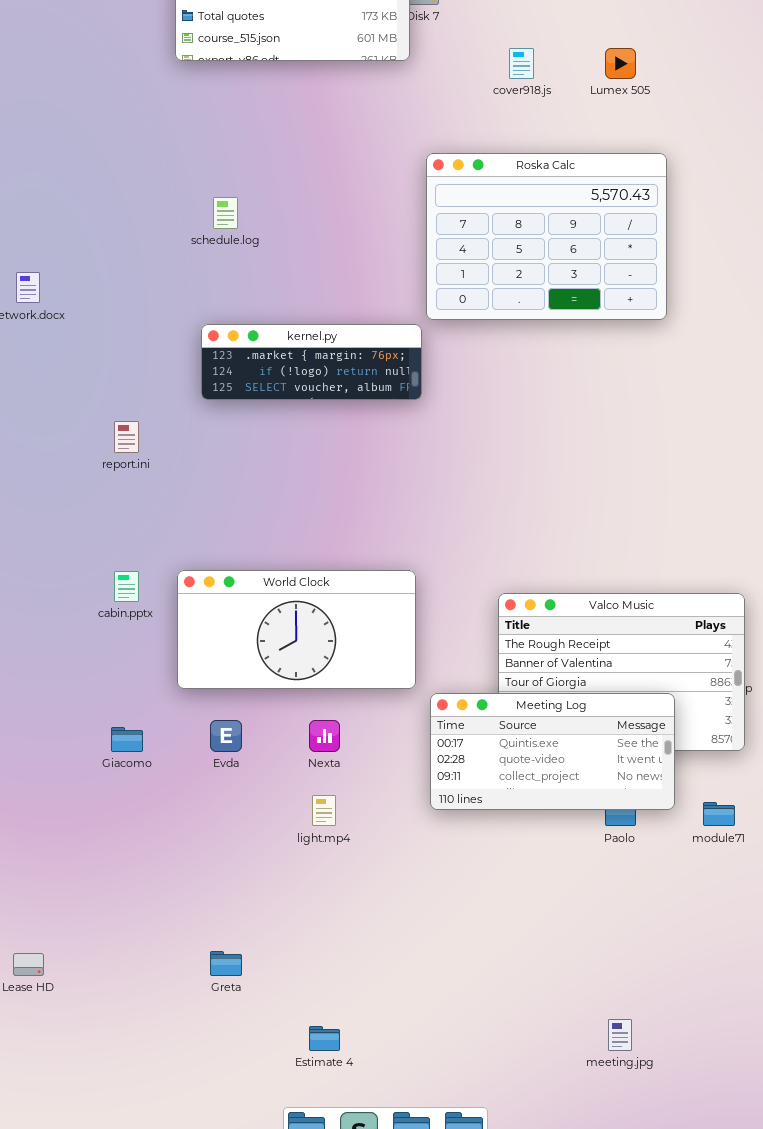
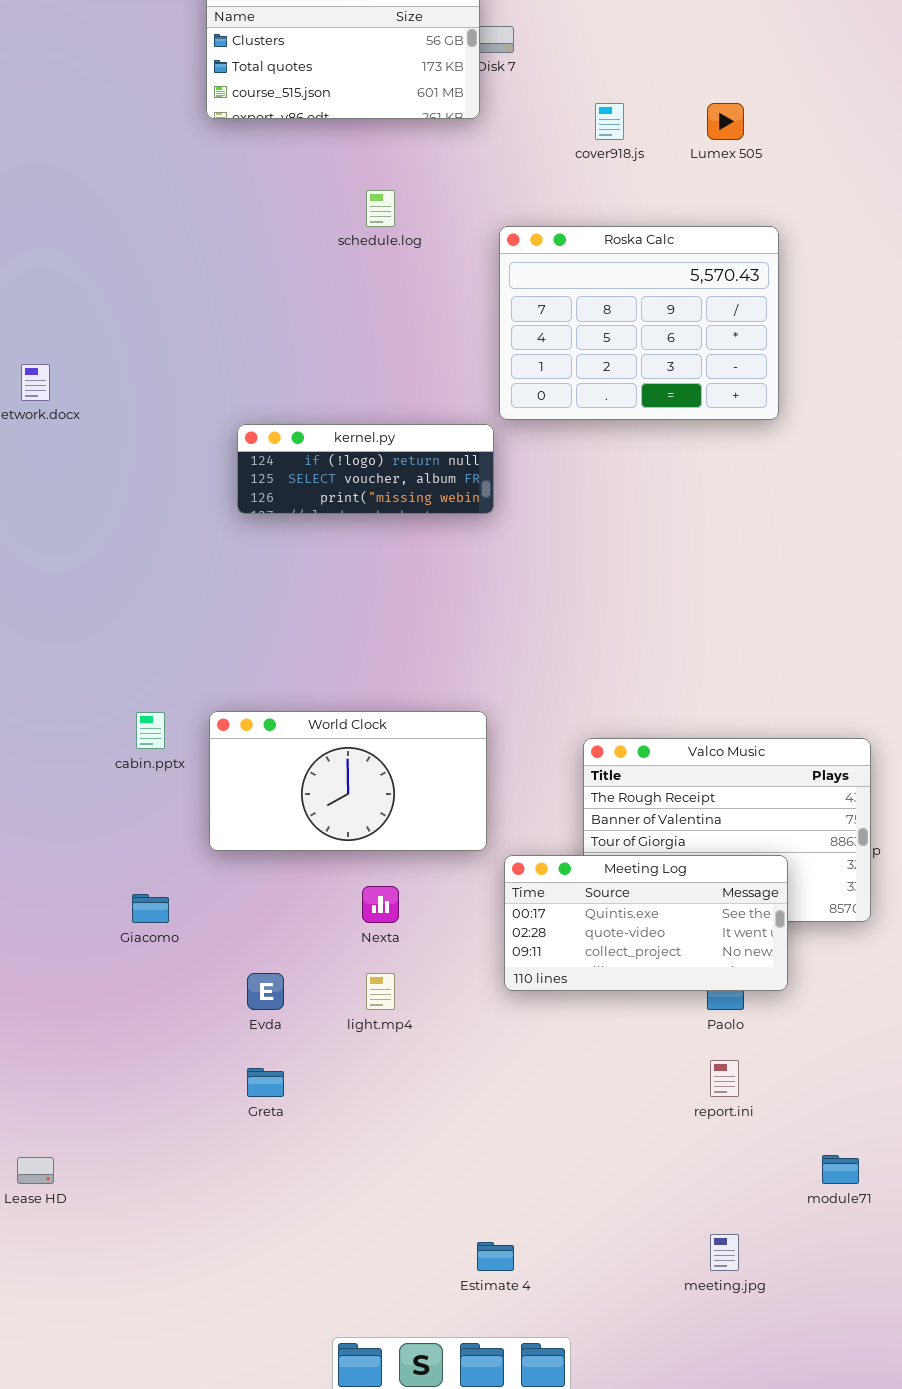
schedule.log: [213,197,238,229] -> [366,190,395,227], moved
kernel.py: [201,324,422,400] -> [237,424,494,514], scrolled down 1 row
report.ini: [114,421,139,453] -> [710,1060,739,1097], moved
Evda: [210,720,242,752] -> [247,973,284,1010], moved
module71: [703,802,735,826] -> [822,1155,859,1184], moved
Greta: [210,951,242,976] -> [247,1068,284,1097], moved
Estimate 4: [309,1026,340,1051] -> [477,1242,514,1271], moved

